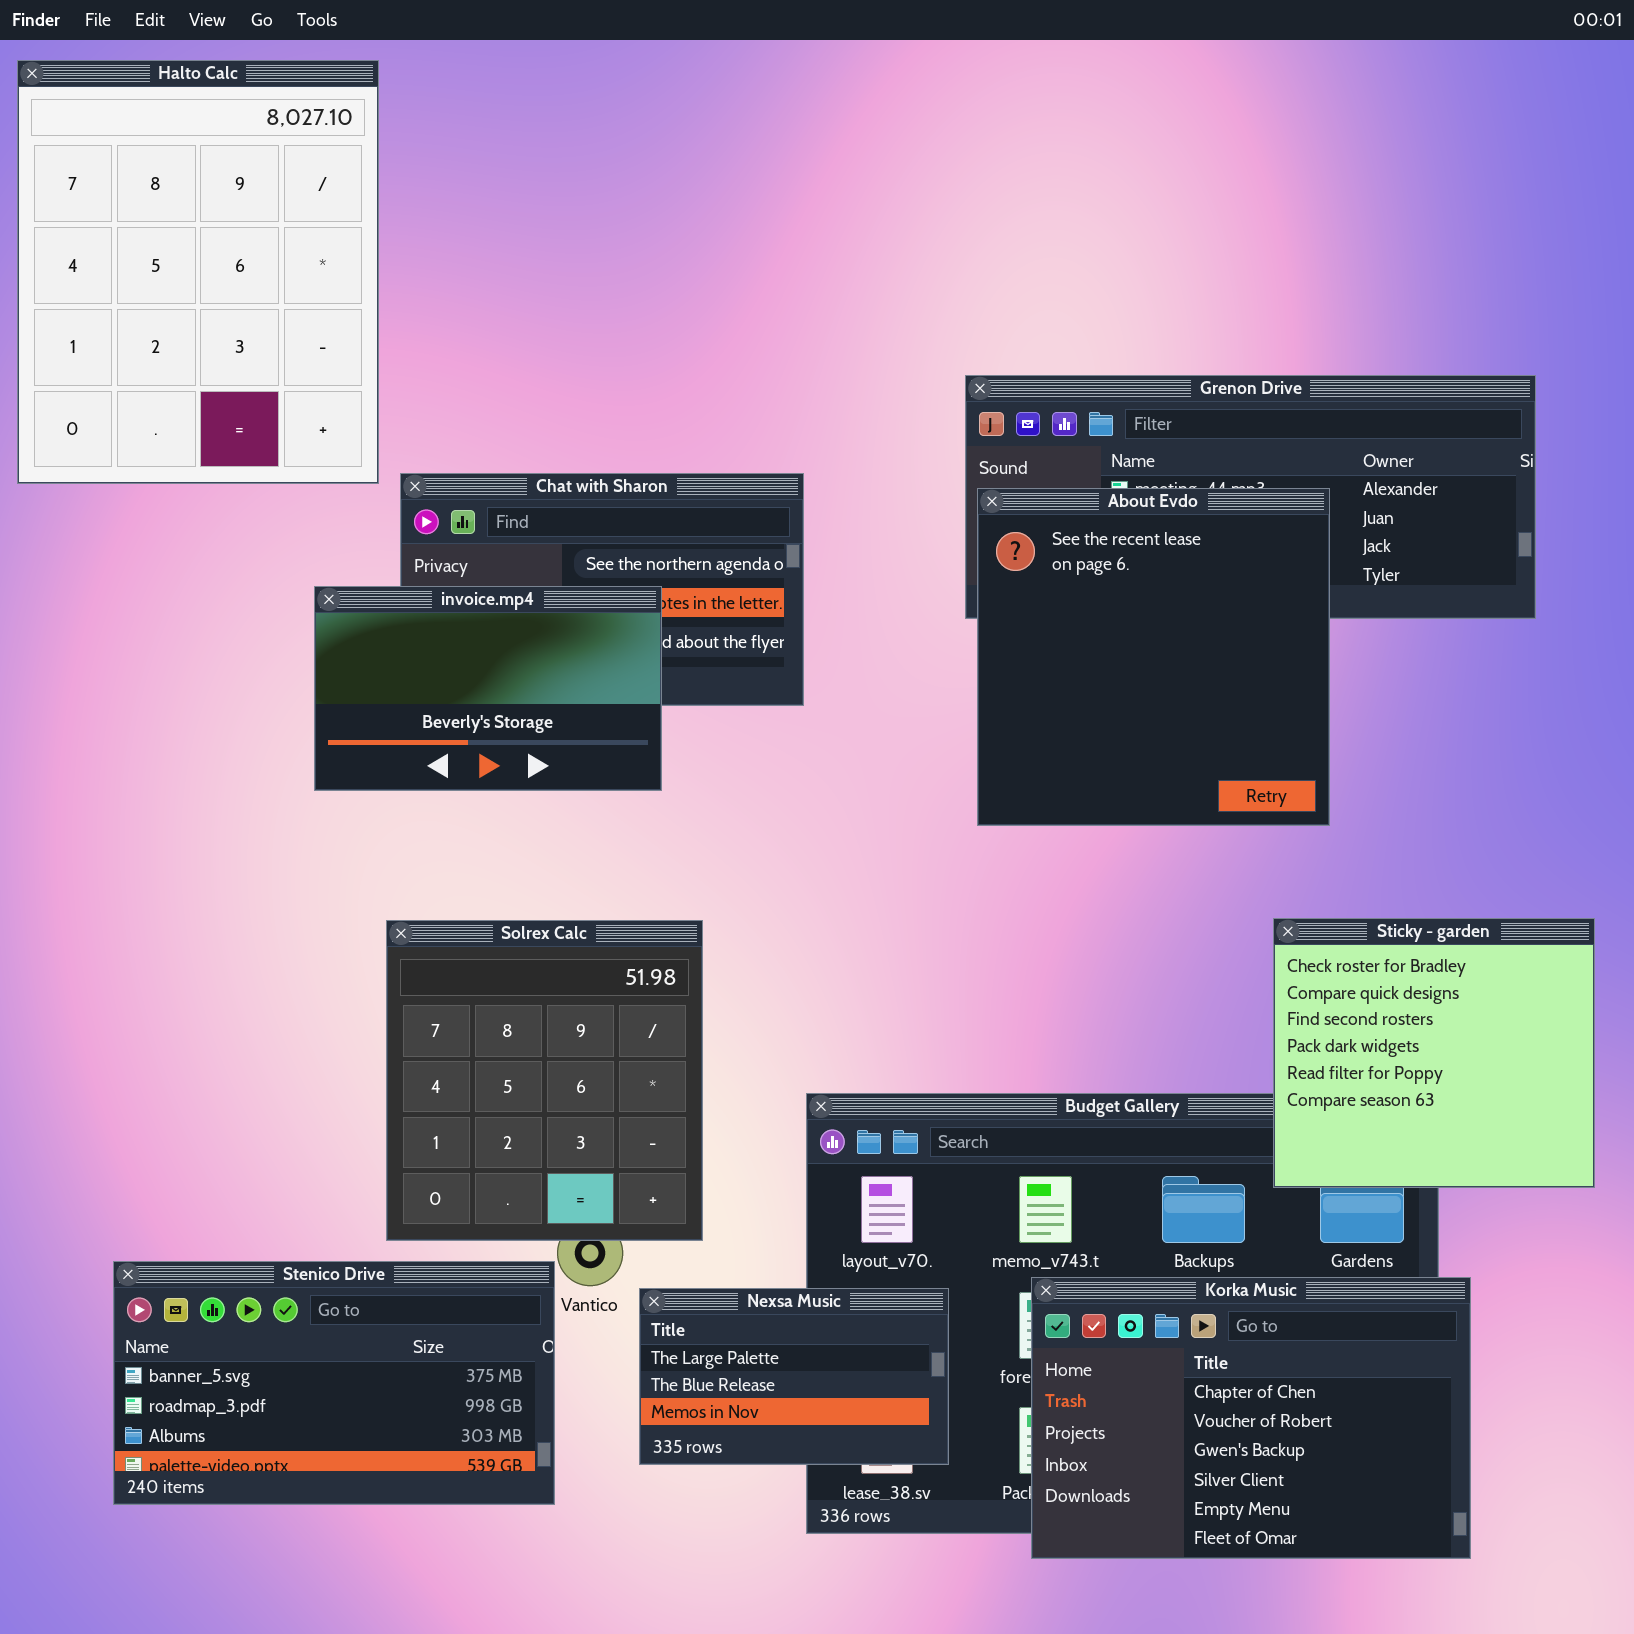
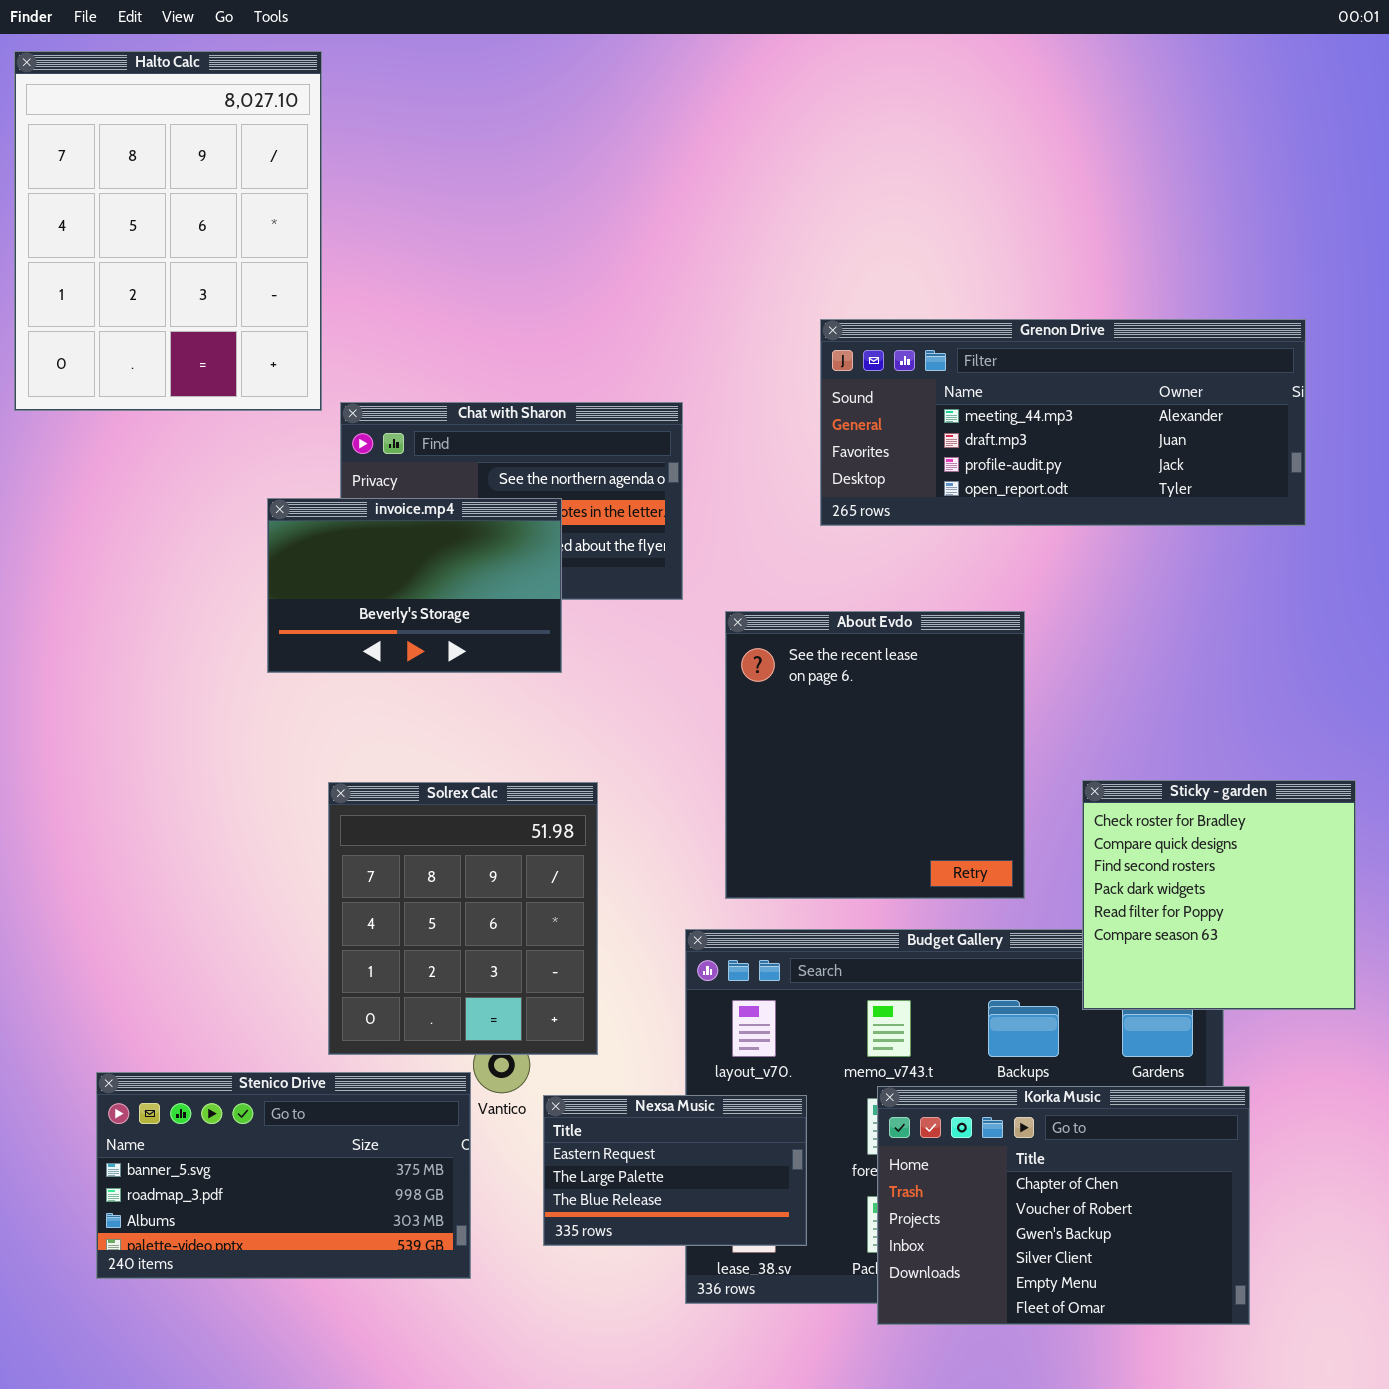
About Evdo: [977,488,1330,826] -> [725,611,1025,899], moved
Nexsa Music: [639,1288,949,1465] -> [543,1095,807,1246], scrolled up 1 row

